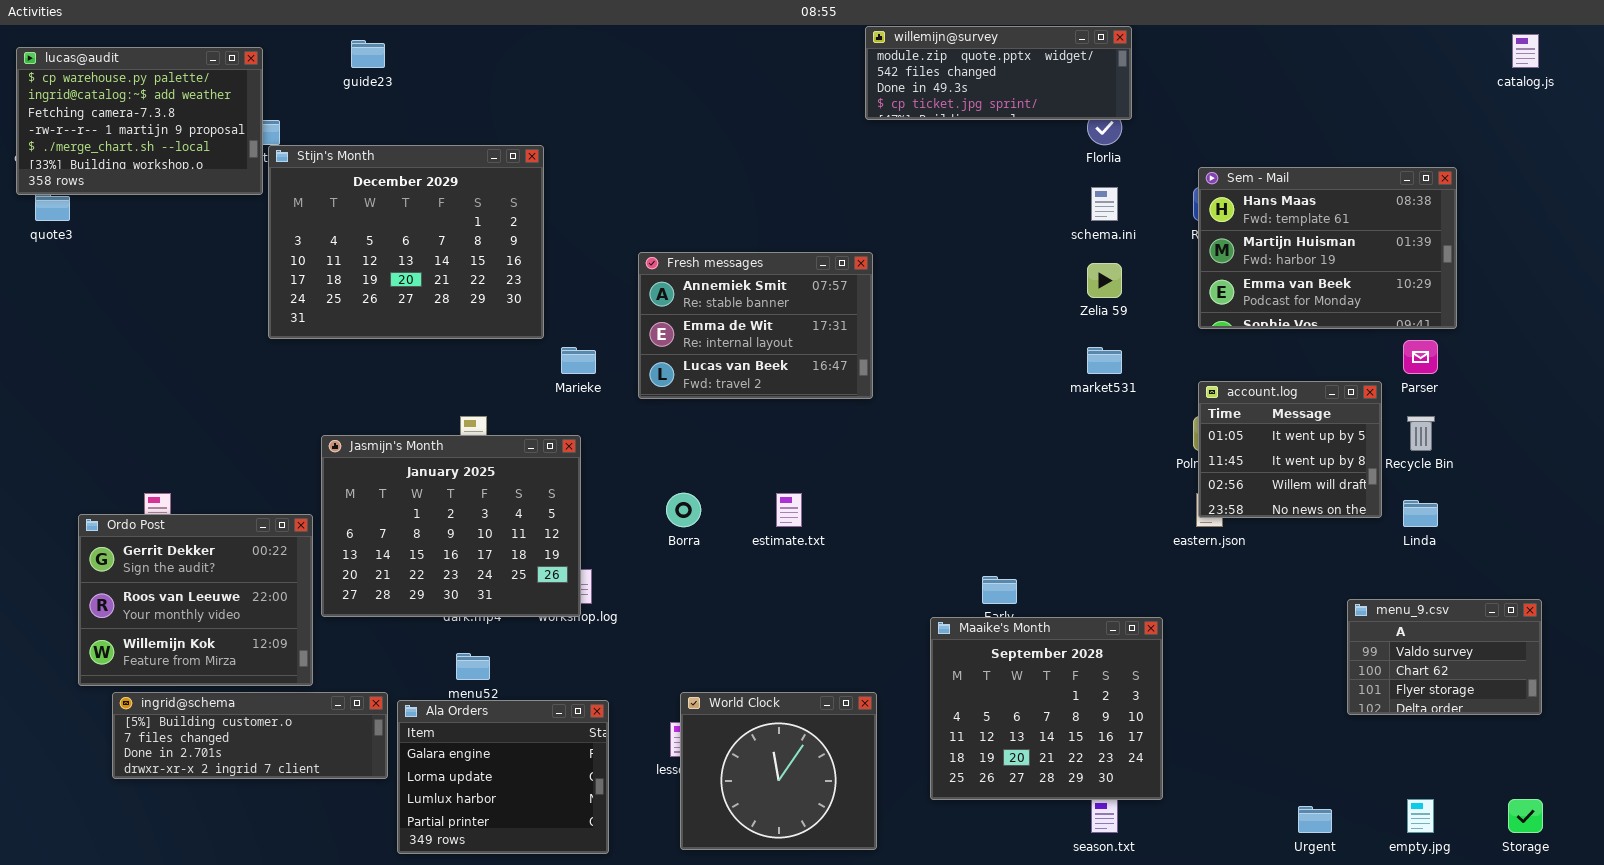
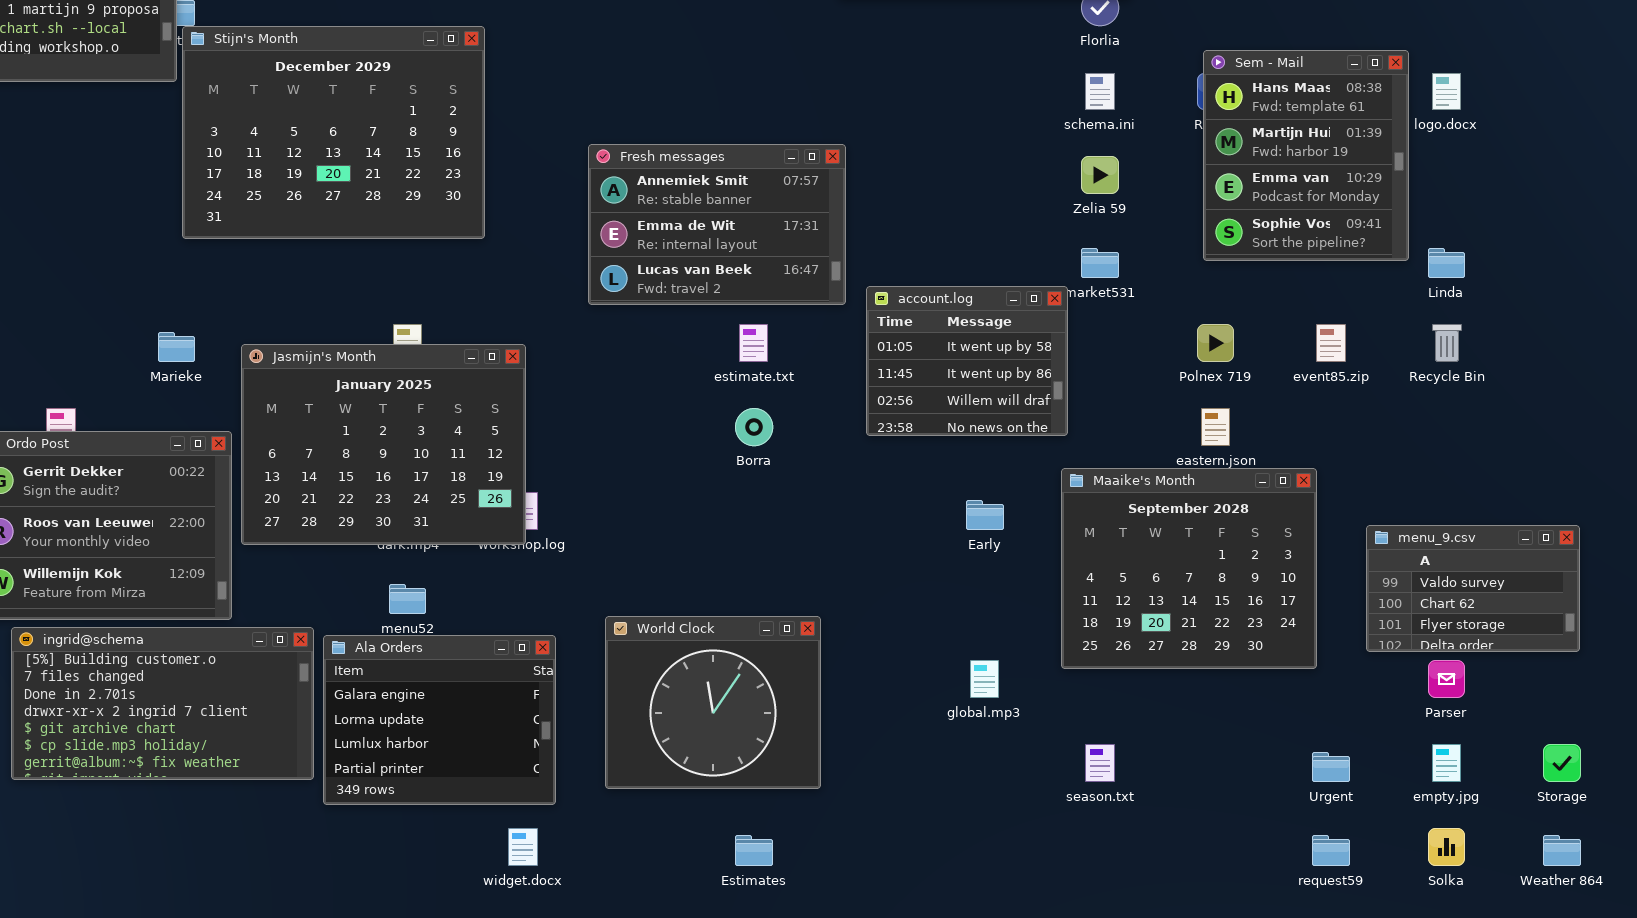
Sem - Mail: [1198,167,1457,329] -> [1203,50,1409,261], resized
Parser: [1403,340,1438,374] -> [1428,660,1465,698], moved
Marieke: [561,347,596,374] -> [158,332,195,362], moved
account.log: [1198,381,1382,518] -> [866,286,1068,436], moved
Borra: [666,493,701,527] -> [735,408,773,446], moved
estimate.txt: [776,493,802,527] -> [739,324,768,362], moved
Linda: [1403,500,1438,527] -> [1428,248,1465,278], moved
Maaike's Month: [930,617,1163,800] -> [1061,468,1317,669], moved
ingrid@schema: [112,692,388,779] -> [11,627,314,780], resized
World Clock: [680,692,877,850] -> [605,616,821,789], moved

